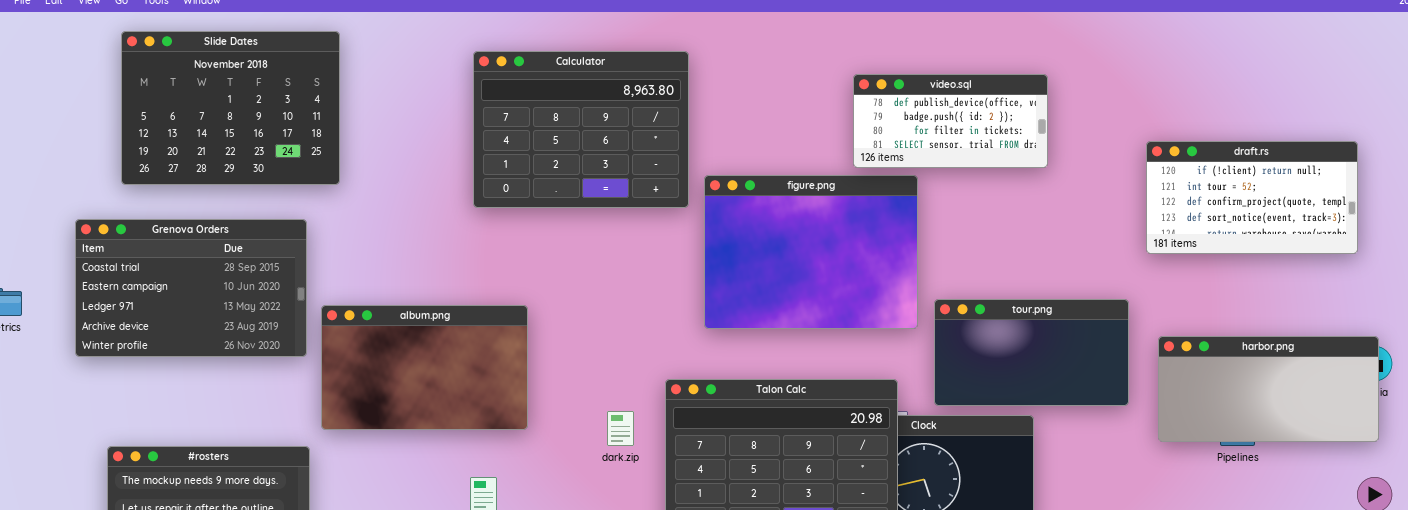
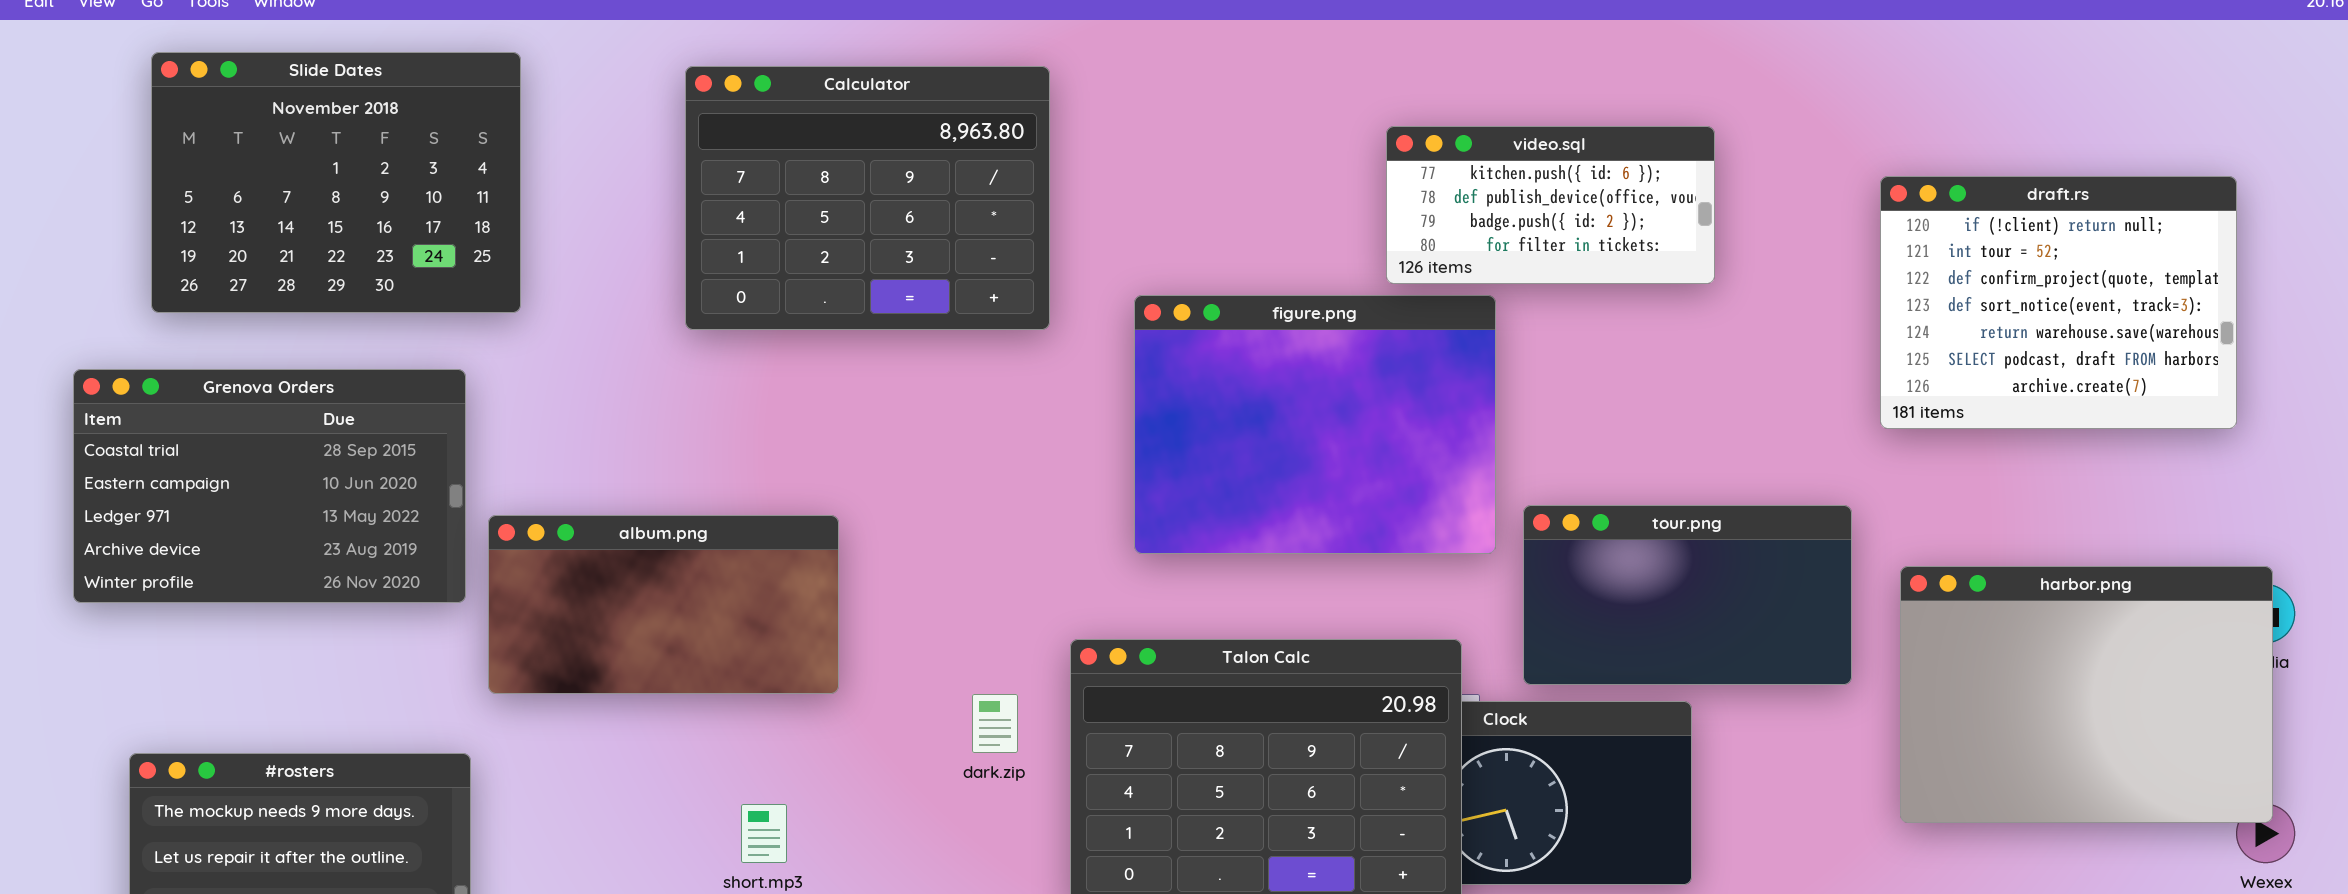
Calculator: [473,51,689,208] -> [685,66,1050,330], moved
video.sql: [853,74,1048,168] -> [1386,126,1715,284], scrolled up 1 row
draft.rs: [1146,141,1358,254] -> [1880,176,2237,429], resized
album.png: [321,305,528,430] -> [488,515,839,694], resized
harbor.png: [1158,336,1379,442] -> [1900,566,2273,823], resized

